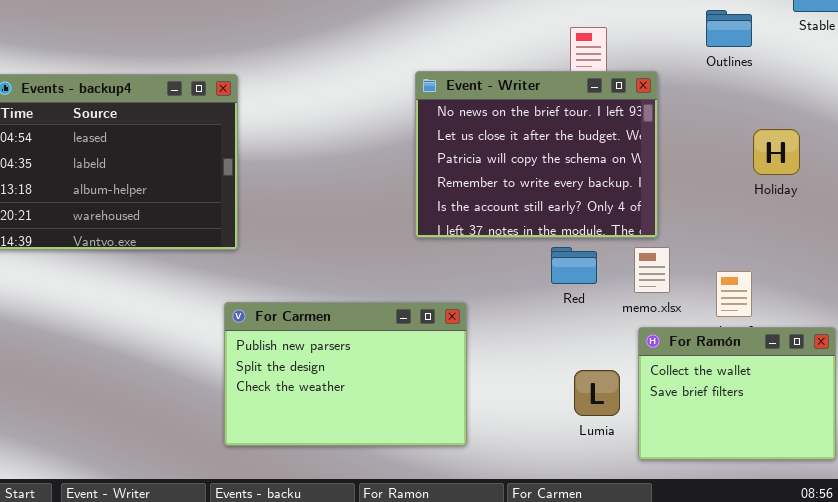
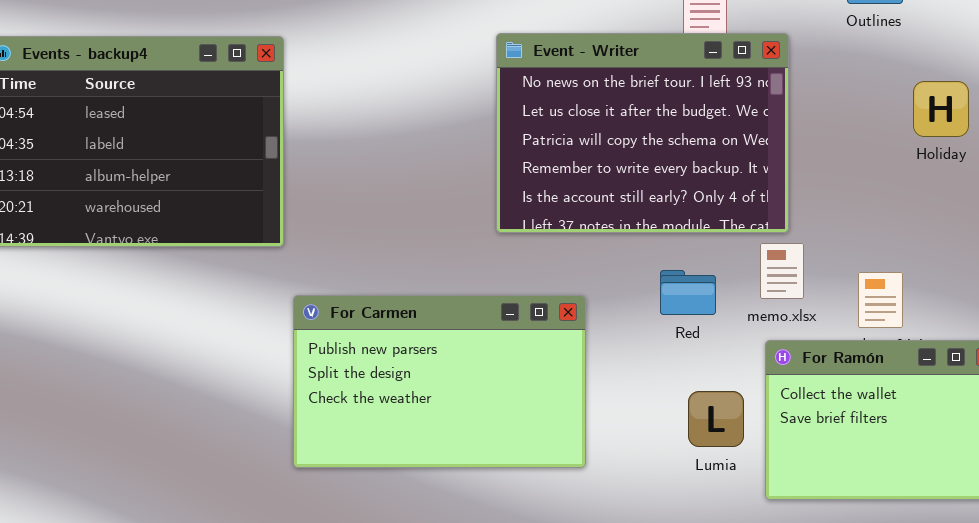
Holiday: [753,129,800,175] -> [913,81,969,137], moved
Red: [551,247,597,284] -> [660,270,716,315], moved
For Carmen: [224,302,467,446] -> [293,295,586,468], moved

